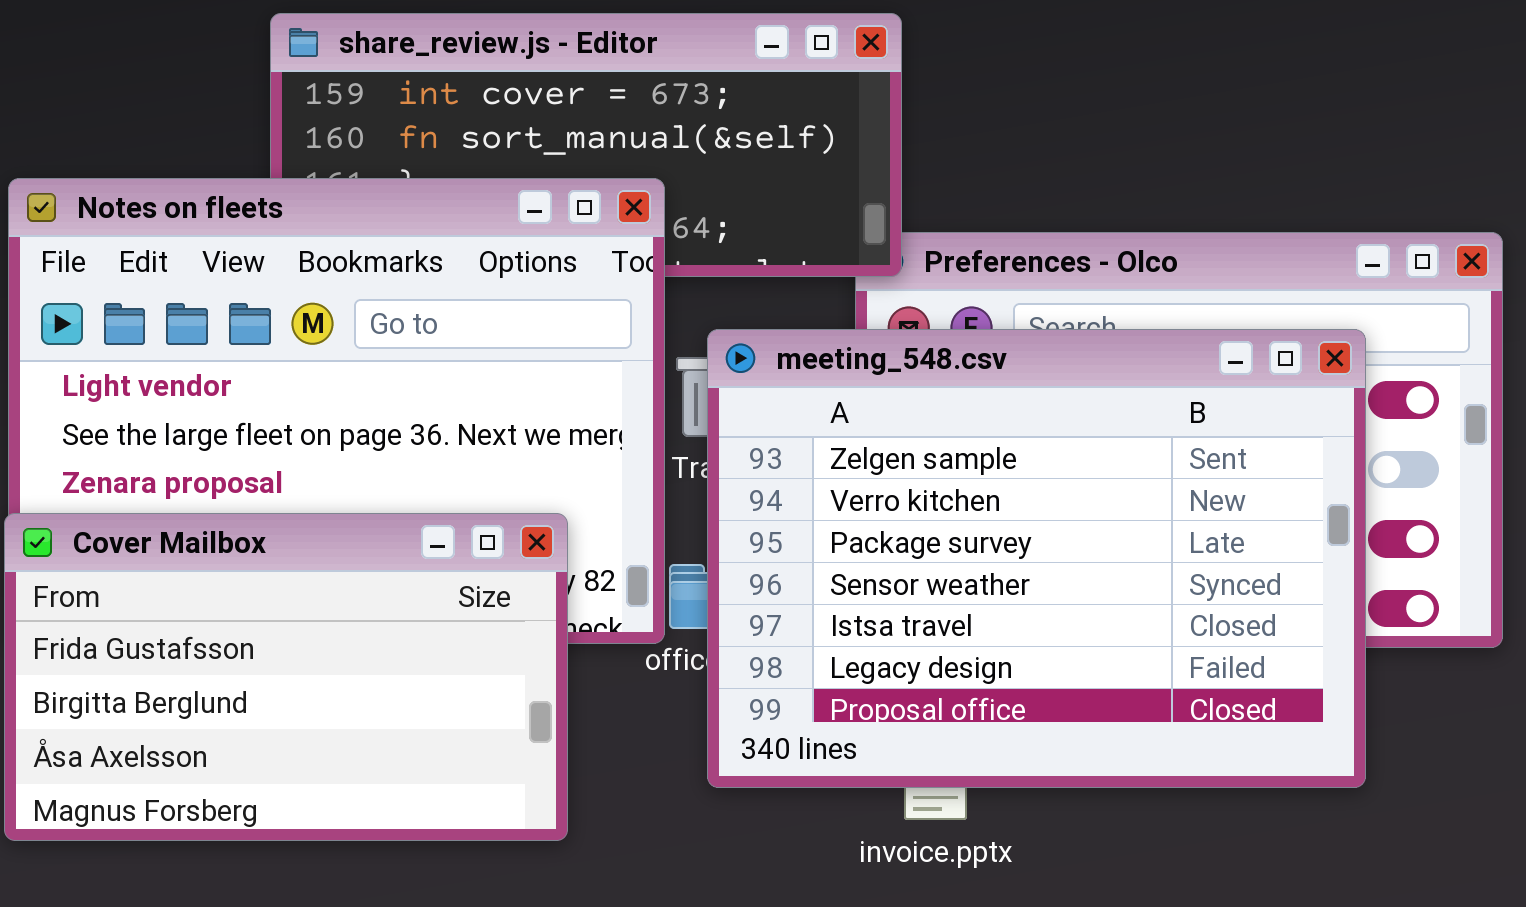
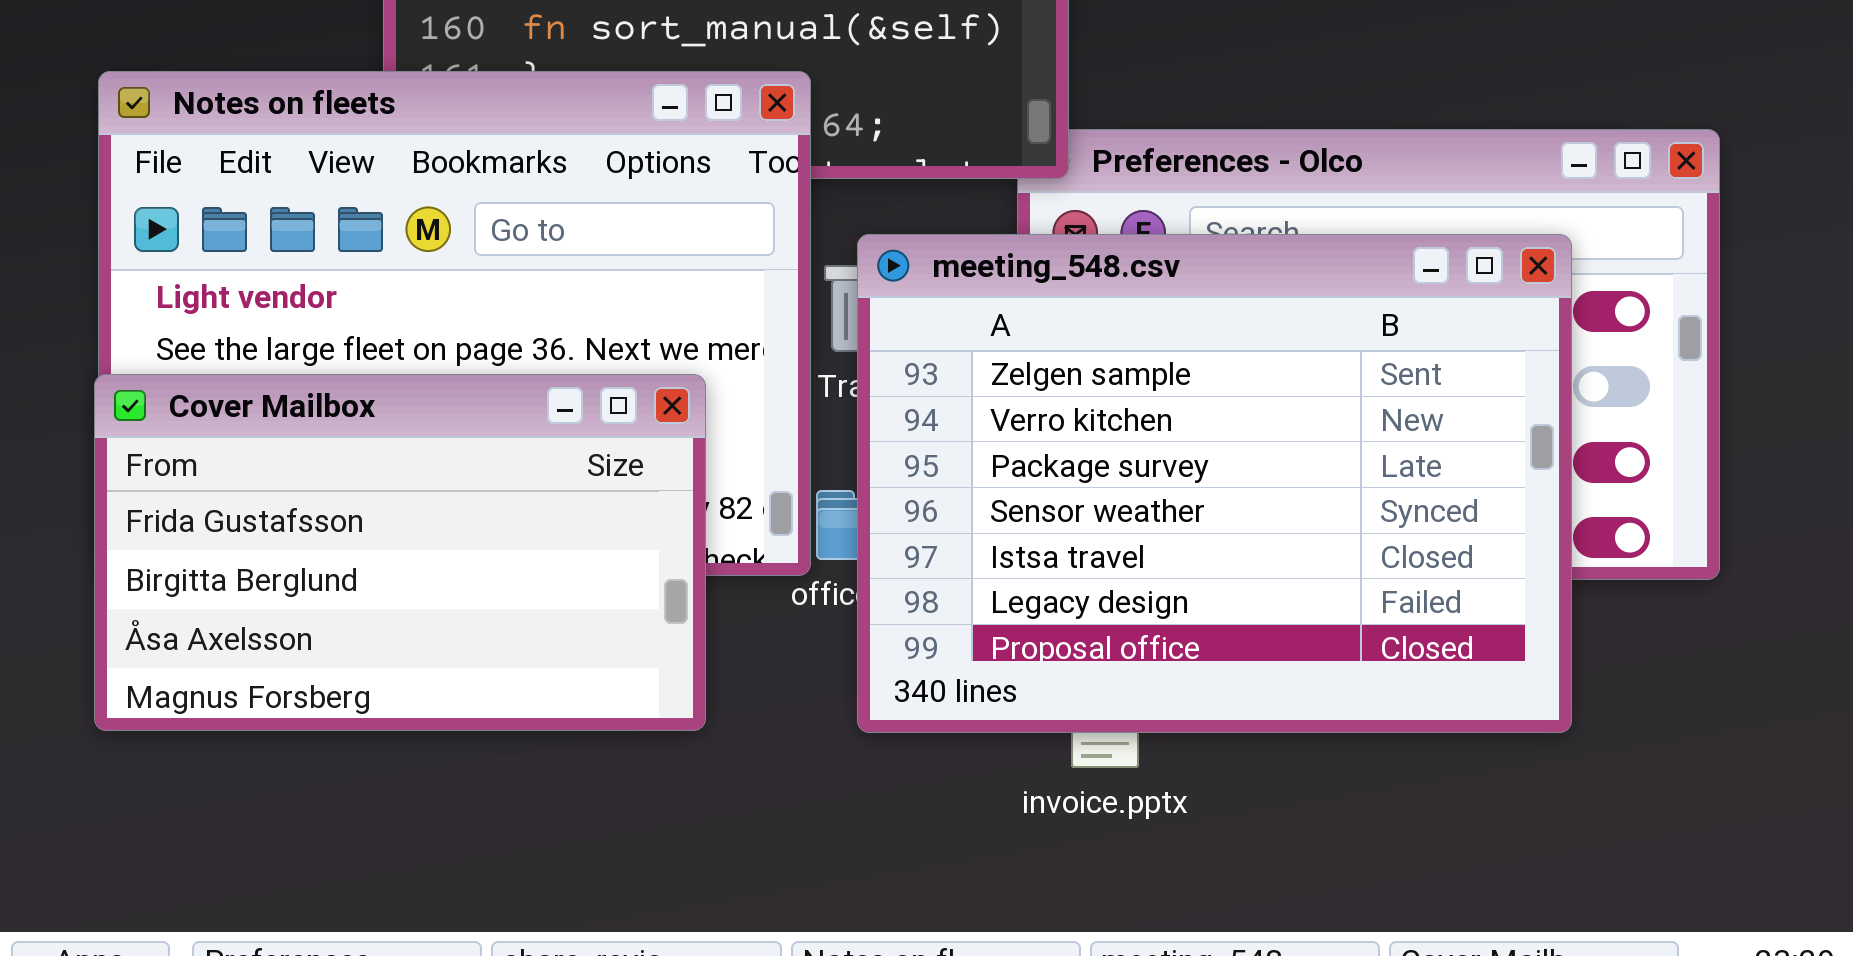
Cover Mailbox: [4,513,568,841] -> [94,374,706,731], moved

